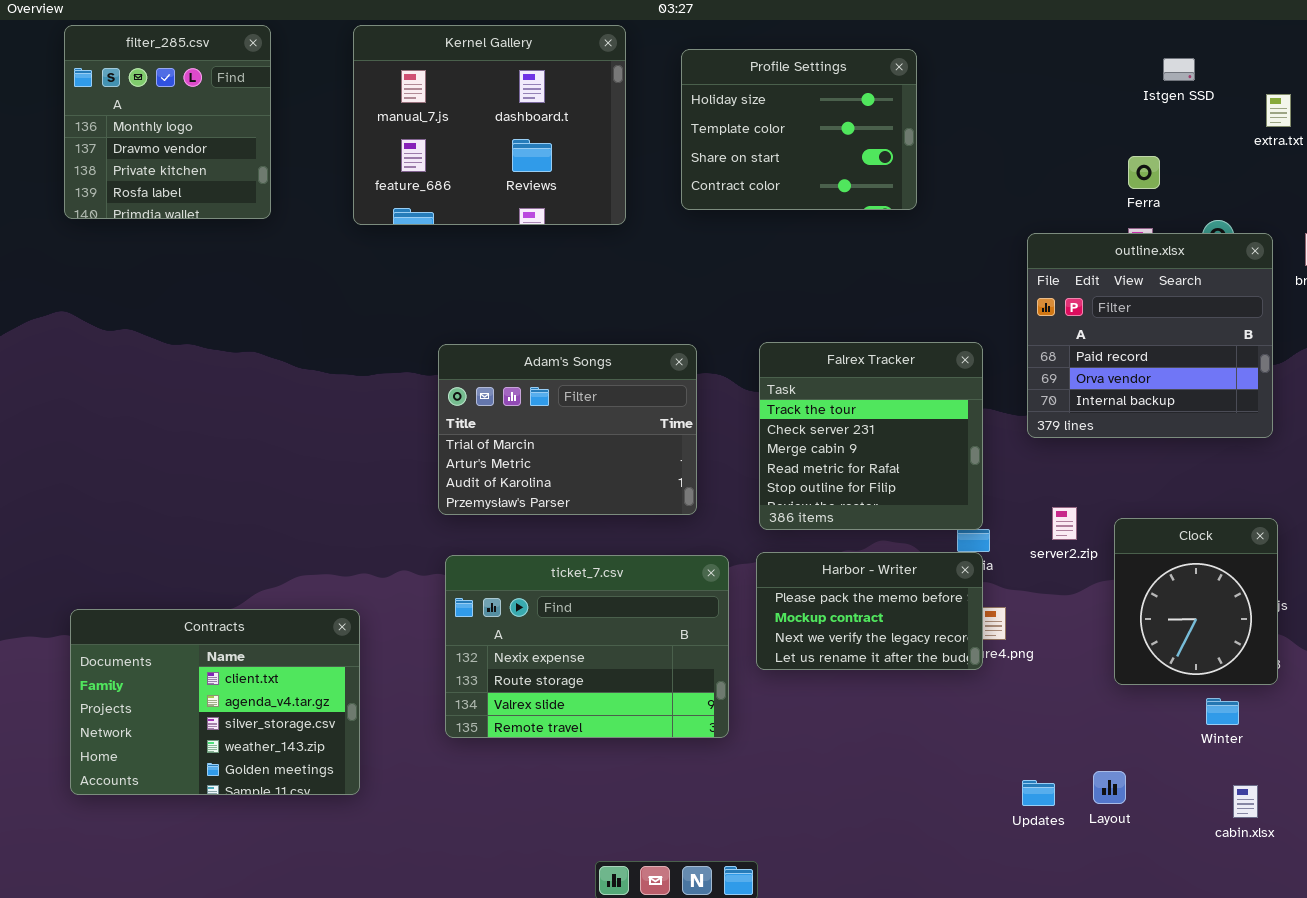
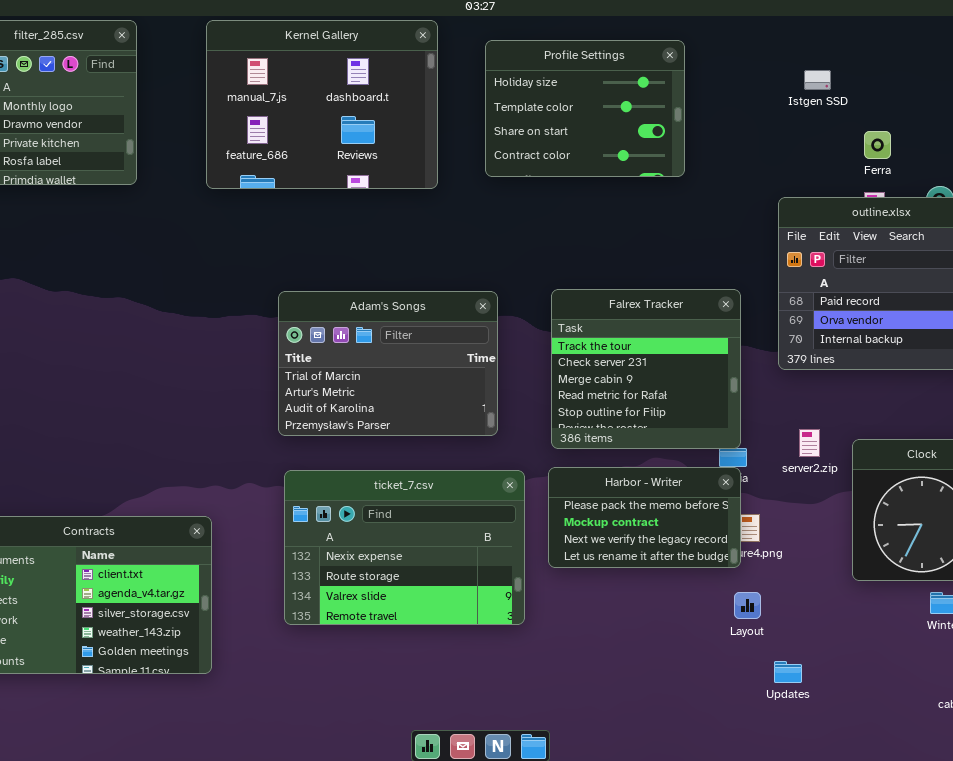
Istgen SSD: [1163,58,1195,81] -> [804,70,831,90], moved
Layout: [1093,771,1126,804] -> [734,592,761,619], moved

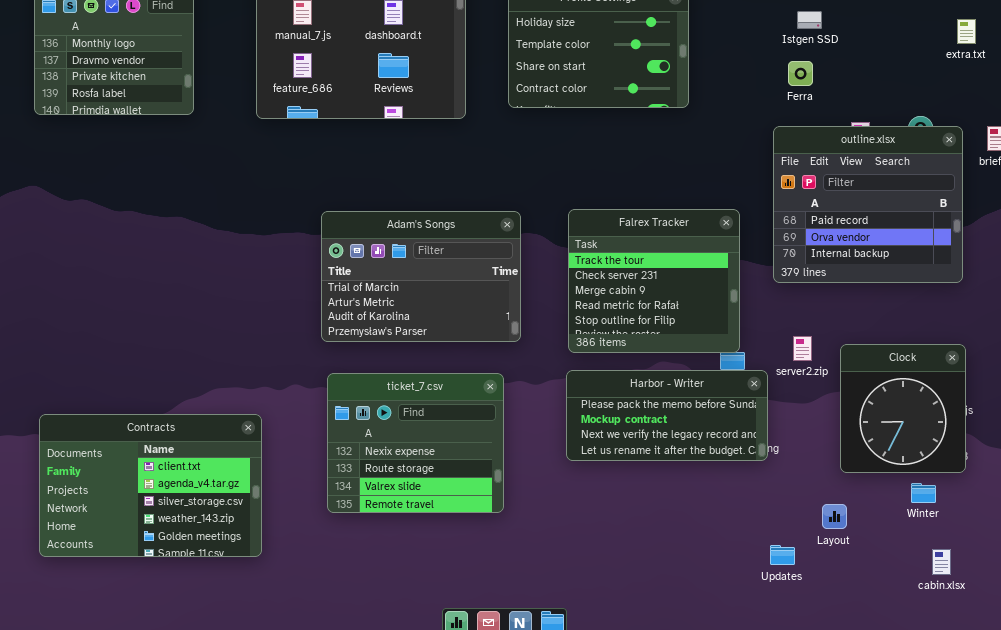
Ferra: [864,131,891,159] -> [788,61,813,86], moved
Harbor - Writer: [548,467,741,568] -> [566,370,768,461], resized
ticket_7.csv: [284,470,525,625] -> [327,373,504,513], resized
Layout: [734,592,761,619] -> [822,504,847,529], moved

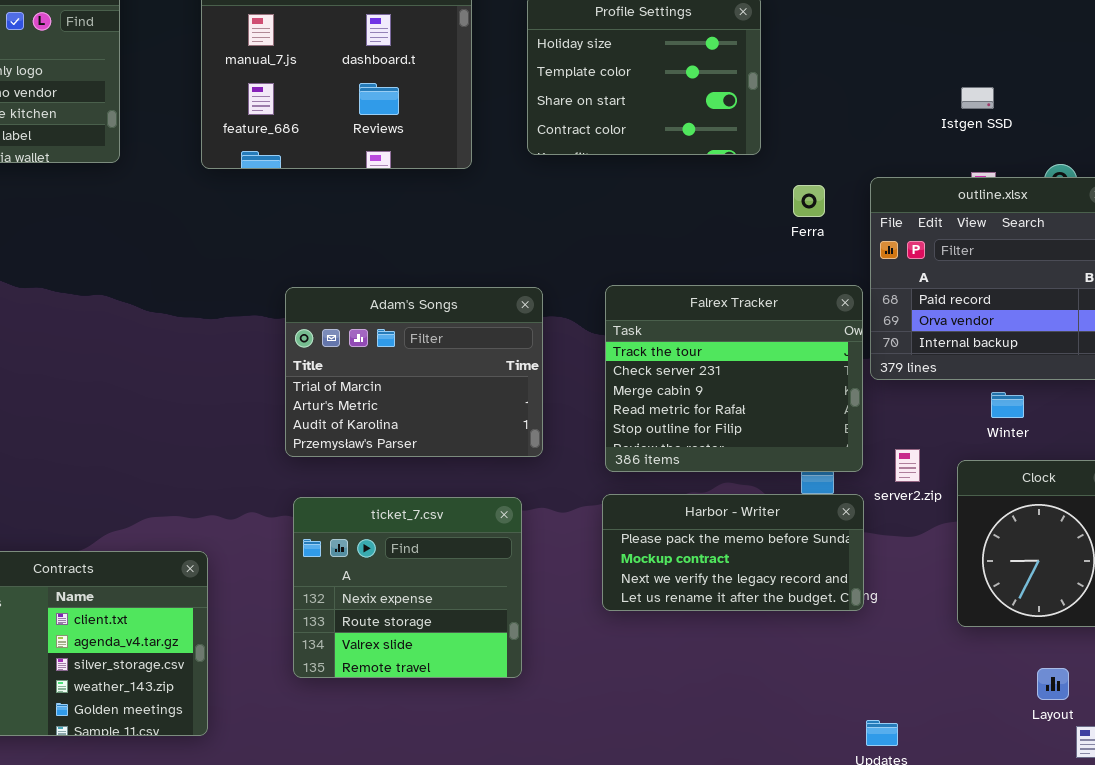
Istgen SSD: [797,11,822,29] -> [961,87,994,109], moved
Ferra: [788,61,813,86] -> [793,185,825,217], moved
Falrex Tracker: [568,209,740,353] -> [605,285,863,472], resized
Winter: [911,483,936,503] -> [991,392,1024,418], moved
Layout: [822,504,847,529] -> [1037,668,1069,700], moved

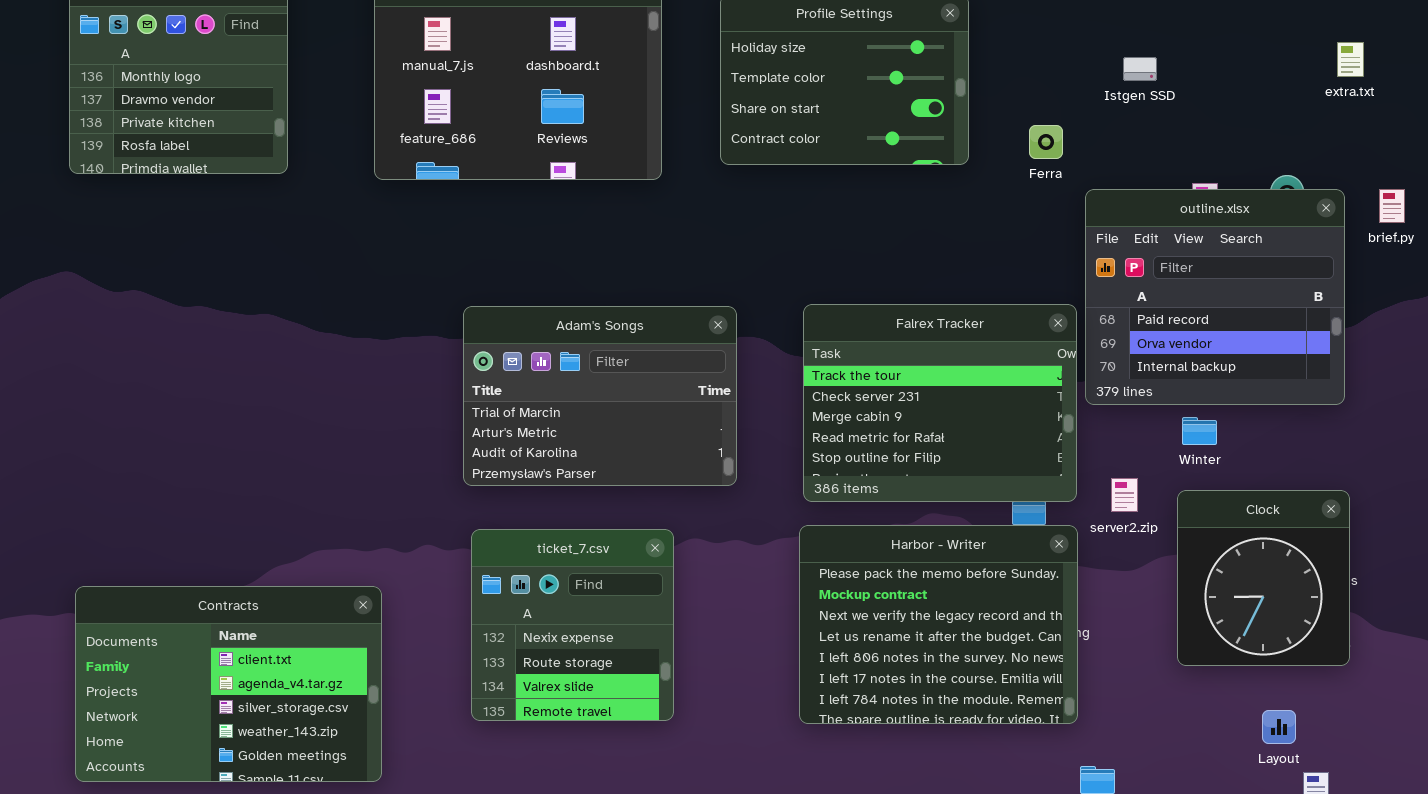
Istgen SSD: [961,87,994,109] -> [1123,57,1157,81], moved
Ferra: [793,185,825,217] -> [1029,125,1063,159], moved
Winter: [991,392,1024,418] -> [1182,417,1217,445], moved
Harbor - Writer: [602,494,864,611] -> [799,525,1078,724], resized
ticket_7.csv: [293,497,522,678] -> [471,529,674,721], resized

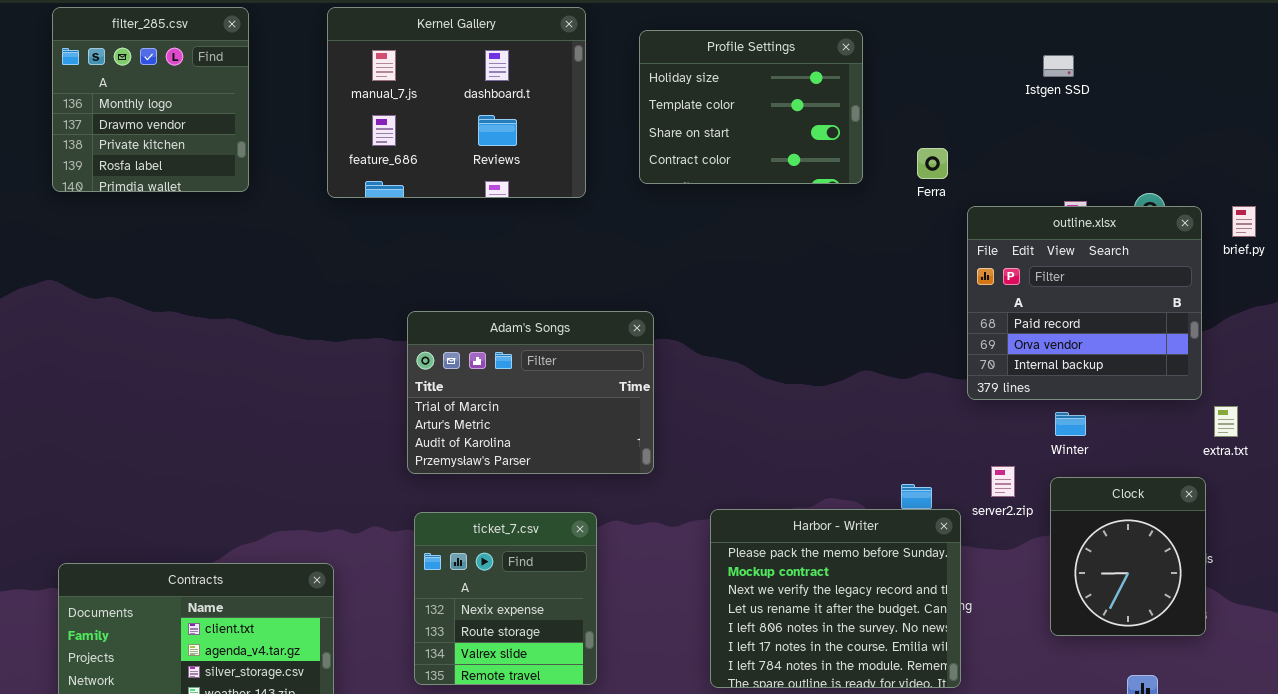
extra.txt: [1337,42,1364,77] -> [1214,406,1238,437], moved
Istgen SSD: [1123,57,1157,81] -> [1043,55,1074,77], moved
Falrex Tracker: [803,304,1077,502] -> none, closed

